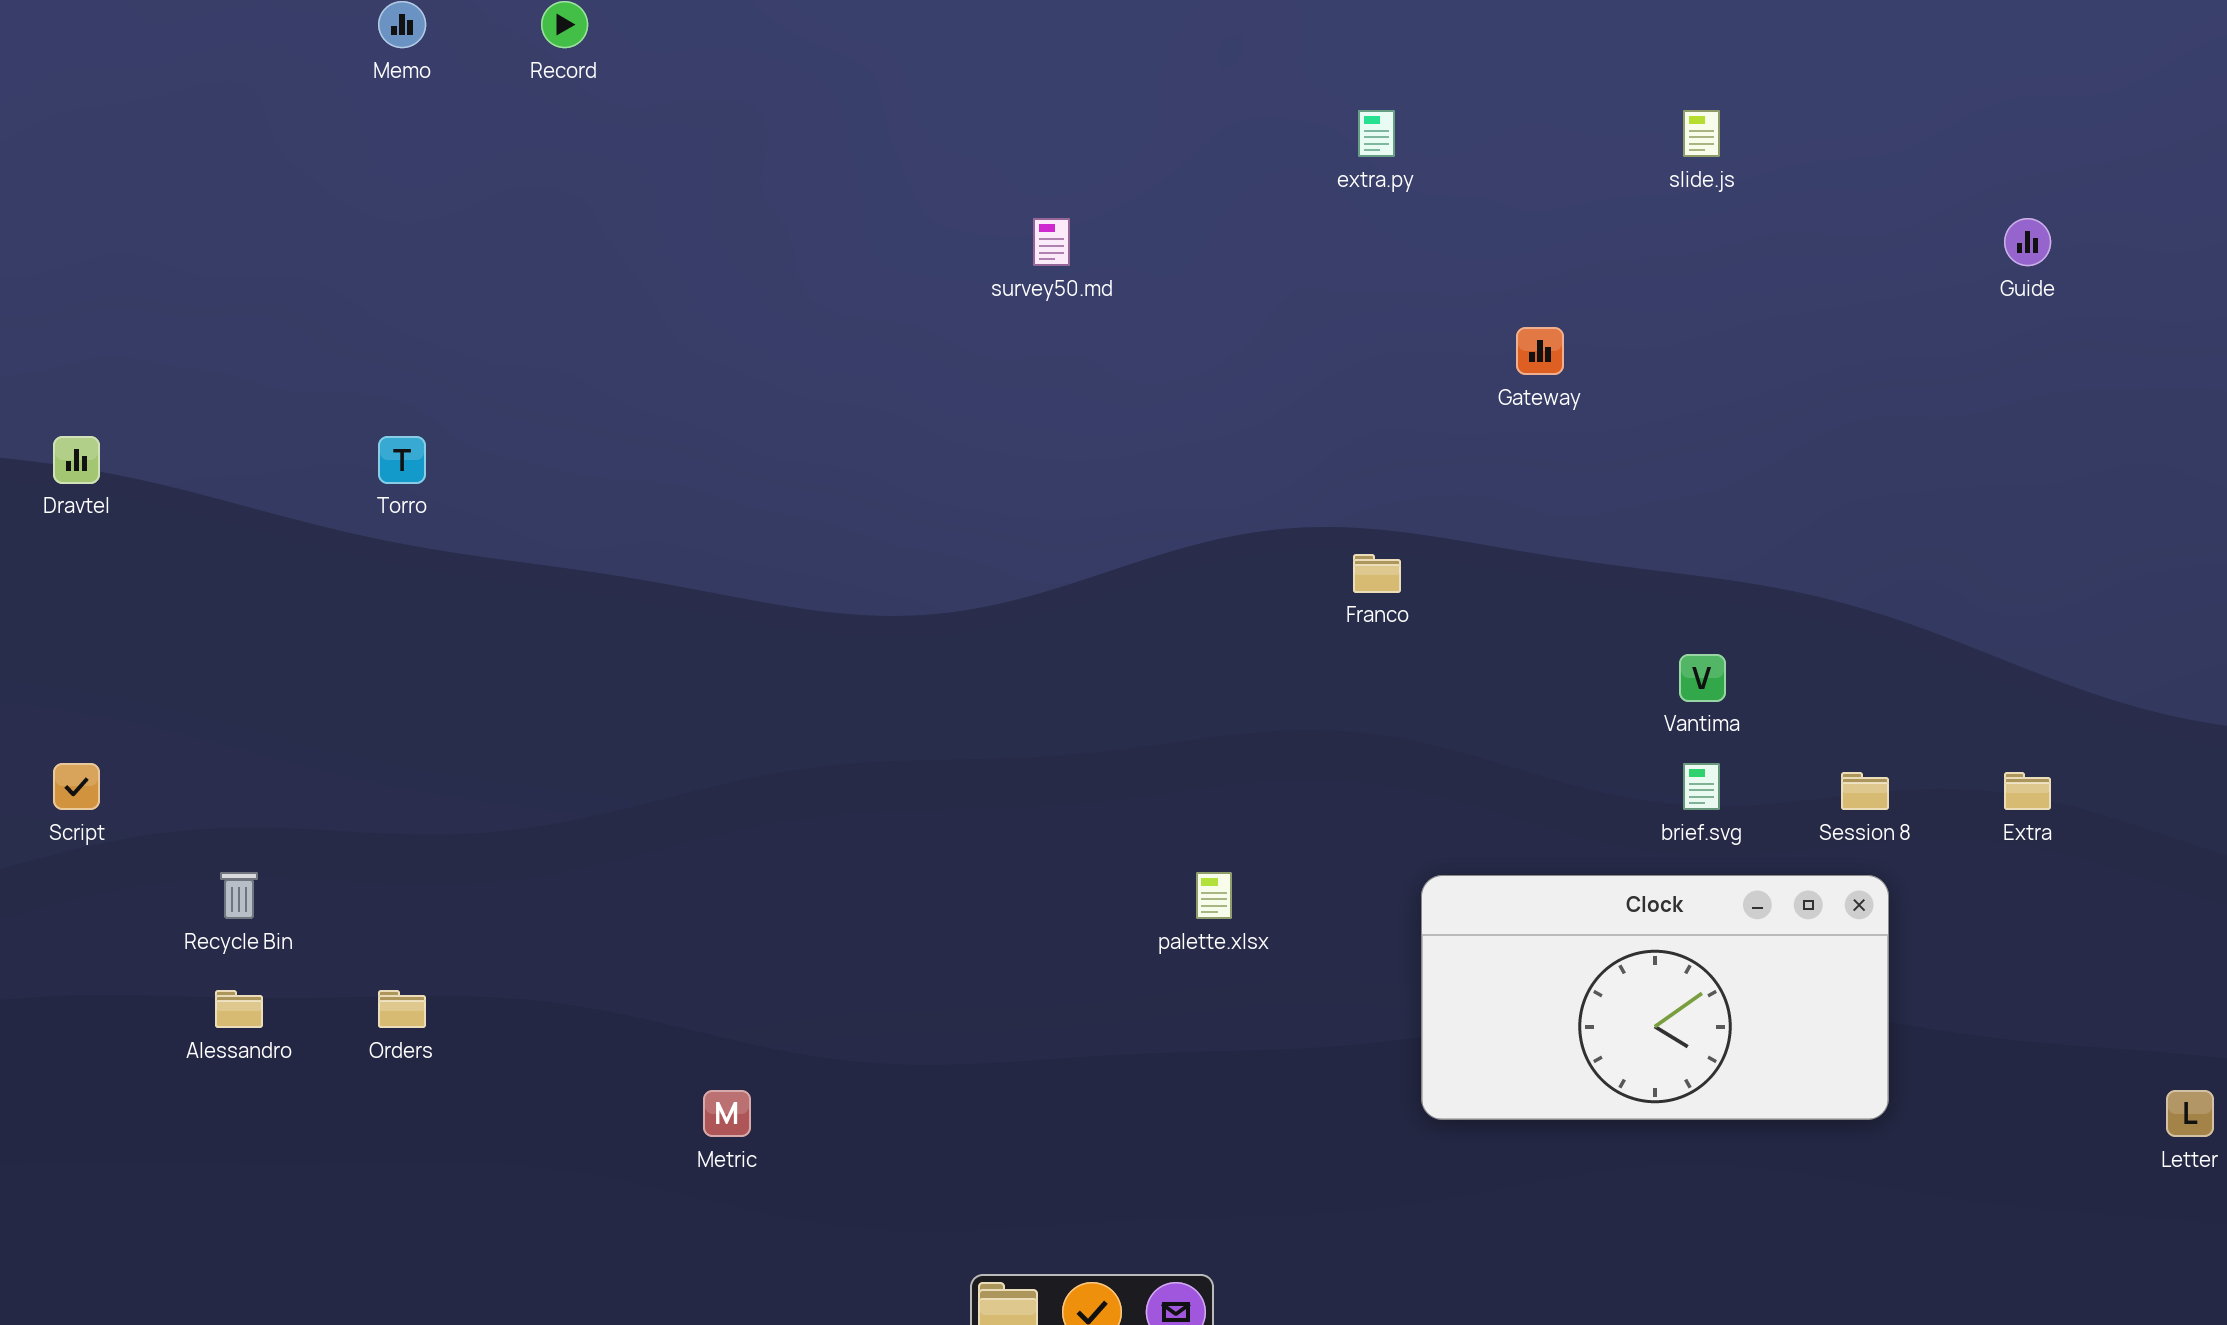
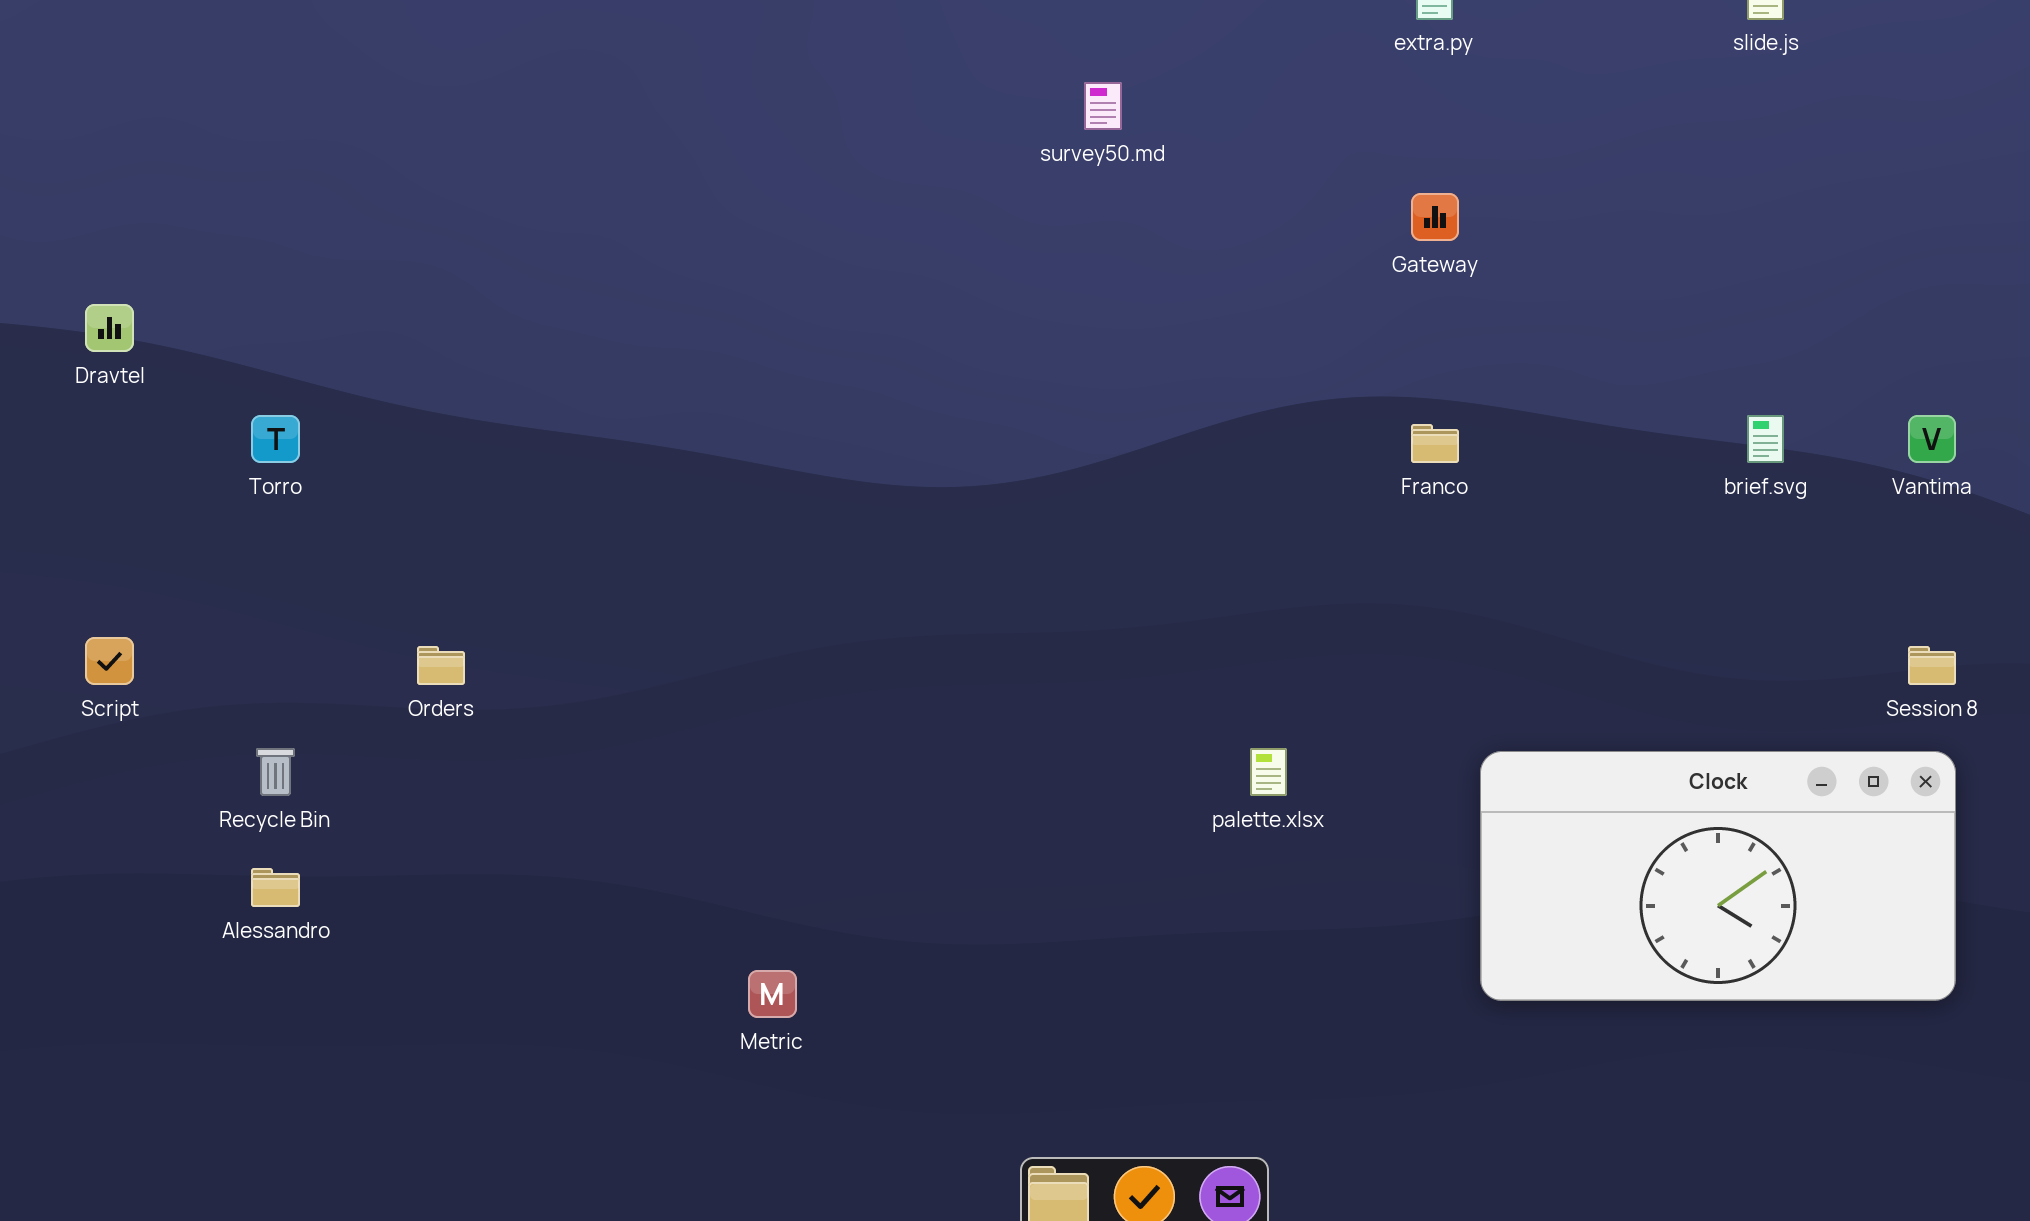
Gateway: [1516,327,1564,375] -> [1411,193,1459,241], moved
Torro: [378,436,426,484] -> [251,415,300,463], moved
Vantima: [1679,654,1726,702] -> [1908,415,1956,463], moved
brief.svg: [1683,763,1720,810] -> [1747,415,1784,463], moved
Orders: [378,990,426,1028] -> [417,646,465,685], moved

